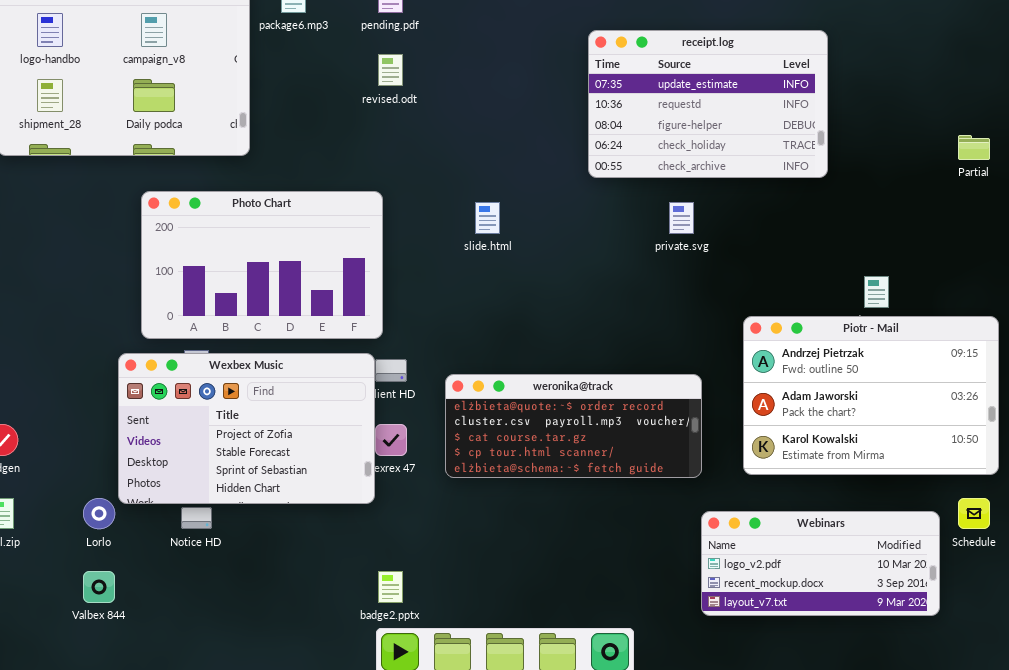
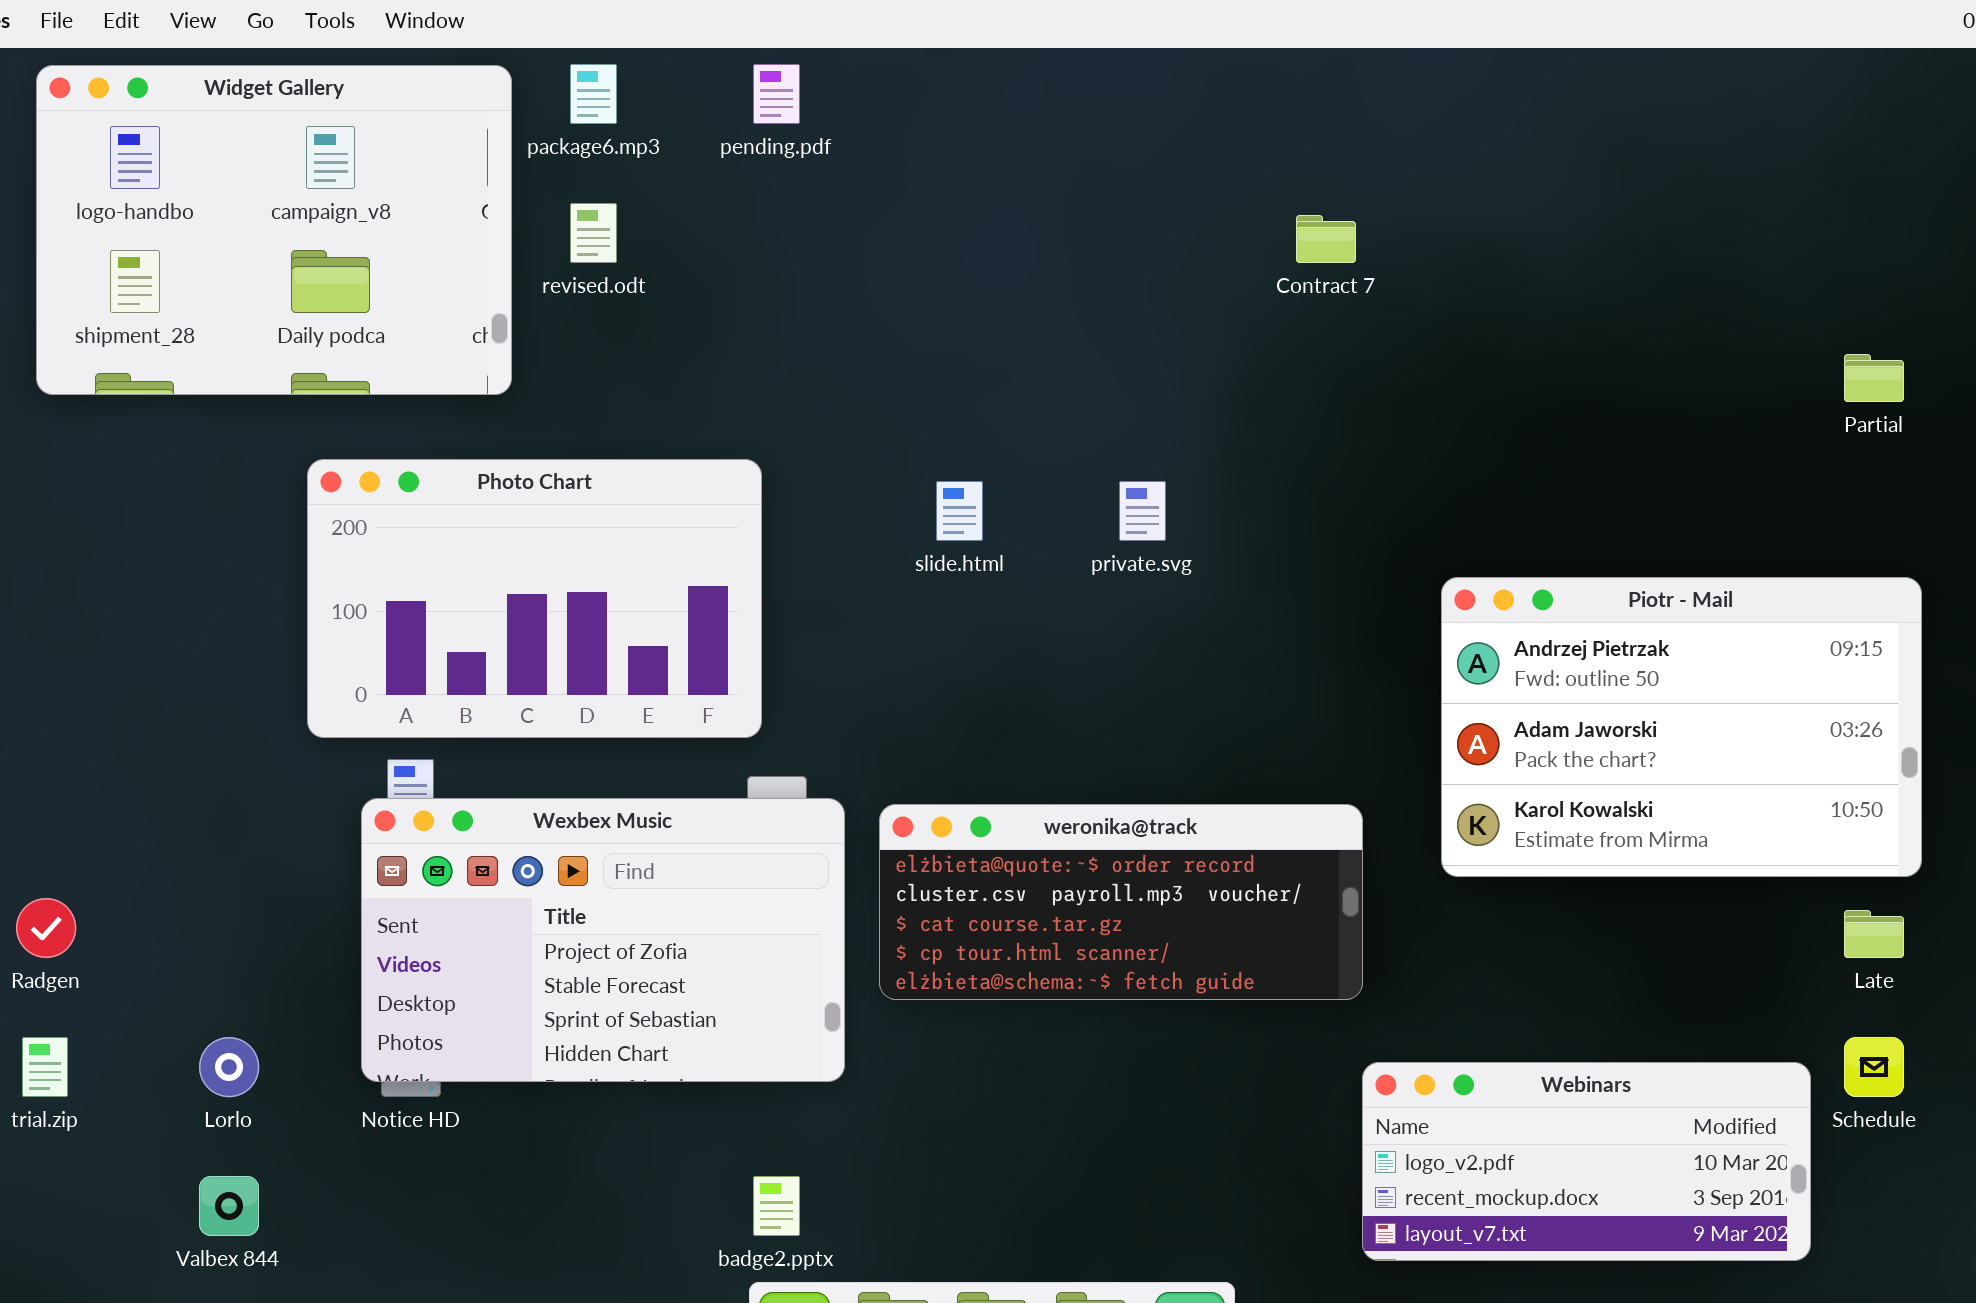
receipt.log: [588,30,828,178] -> none, closed
revised.odt: [378,54,403,86] -> [570,203,617,263], moved
private.svg: [669,202,694,234] -> [1119,481,1166,541], moved
Piotr - Mail: [743,316,999,475] -> [1441,577,1922,877], moved
Wexbex Music: [118,353,375,504] -> [361,798,845,1082], moved

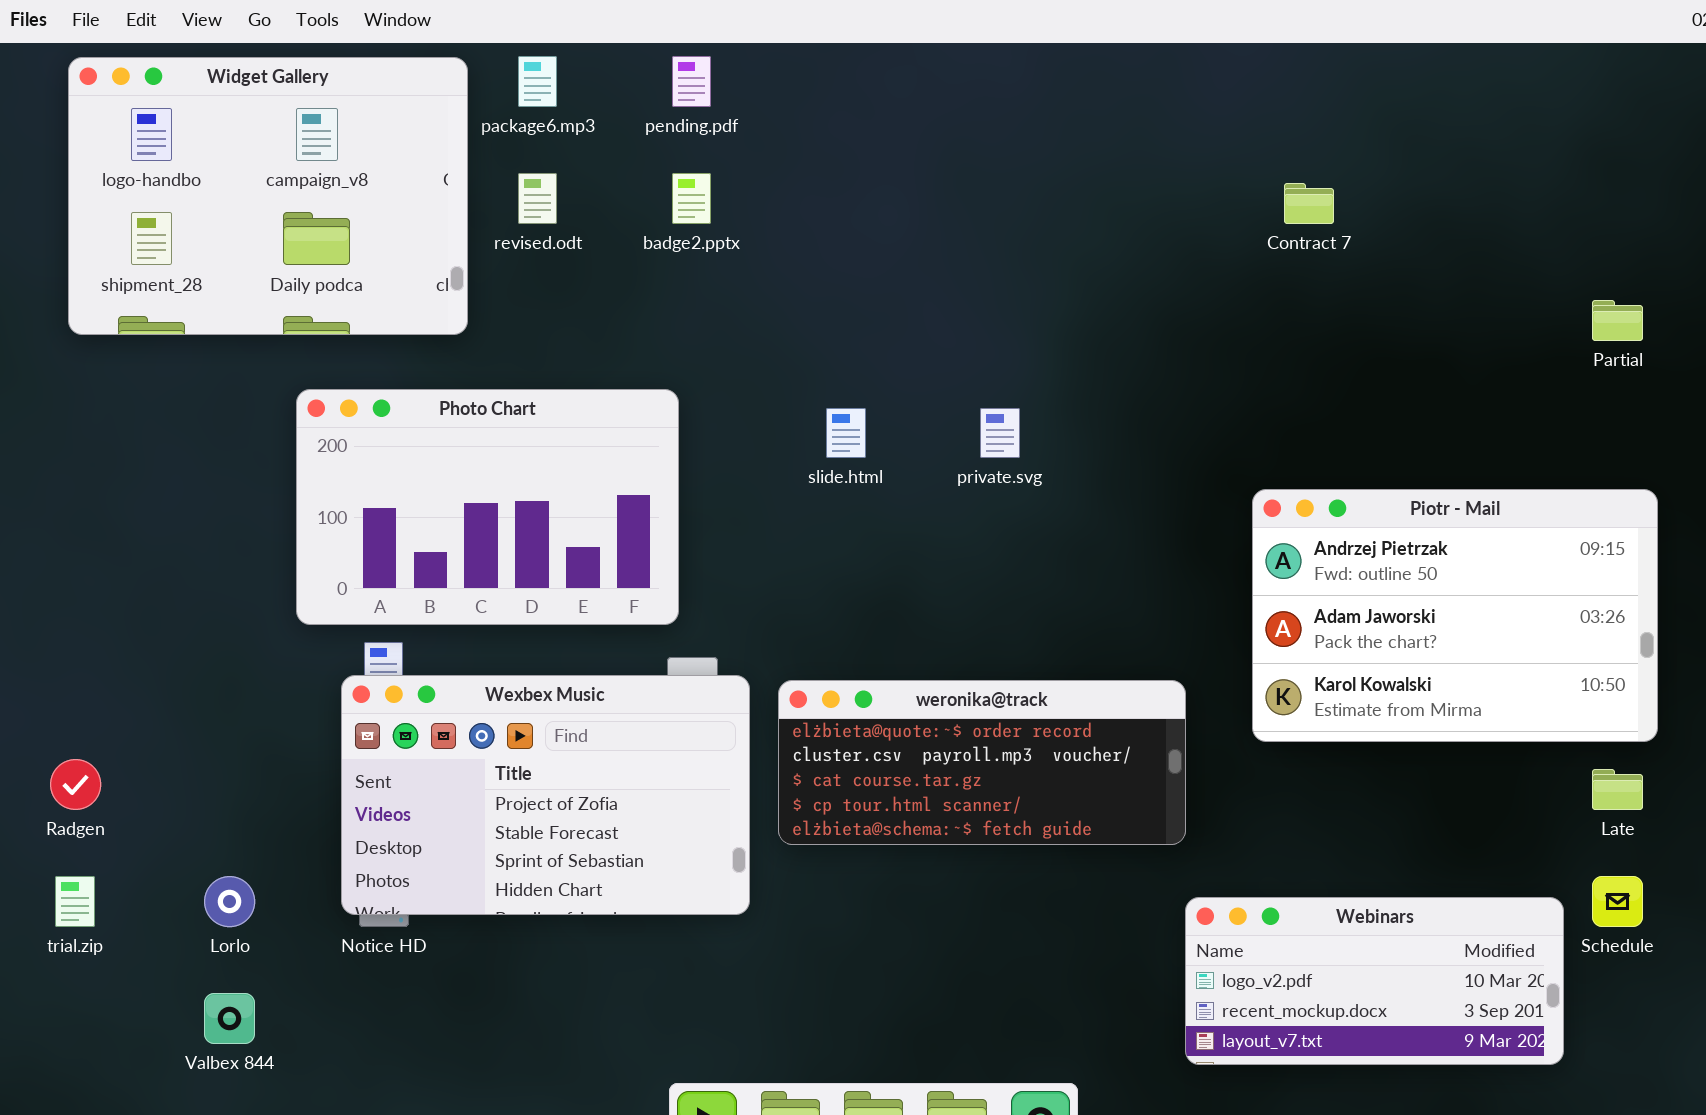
Contract 7: [1296,215,1356,263] -> [1284,183,1334,224], moved
badge2.pptx: [753,1176,800,1236] -> [672,173,711,224], moved

